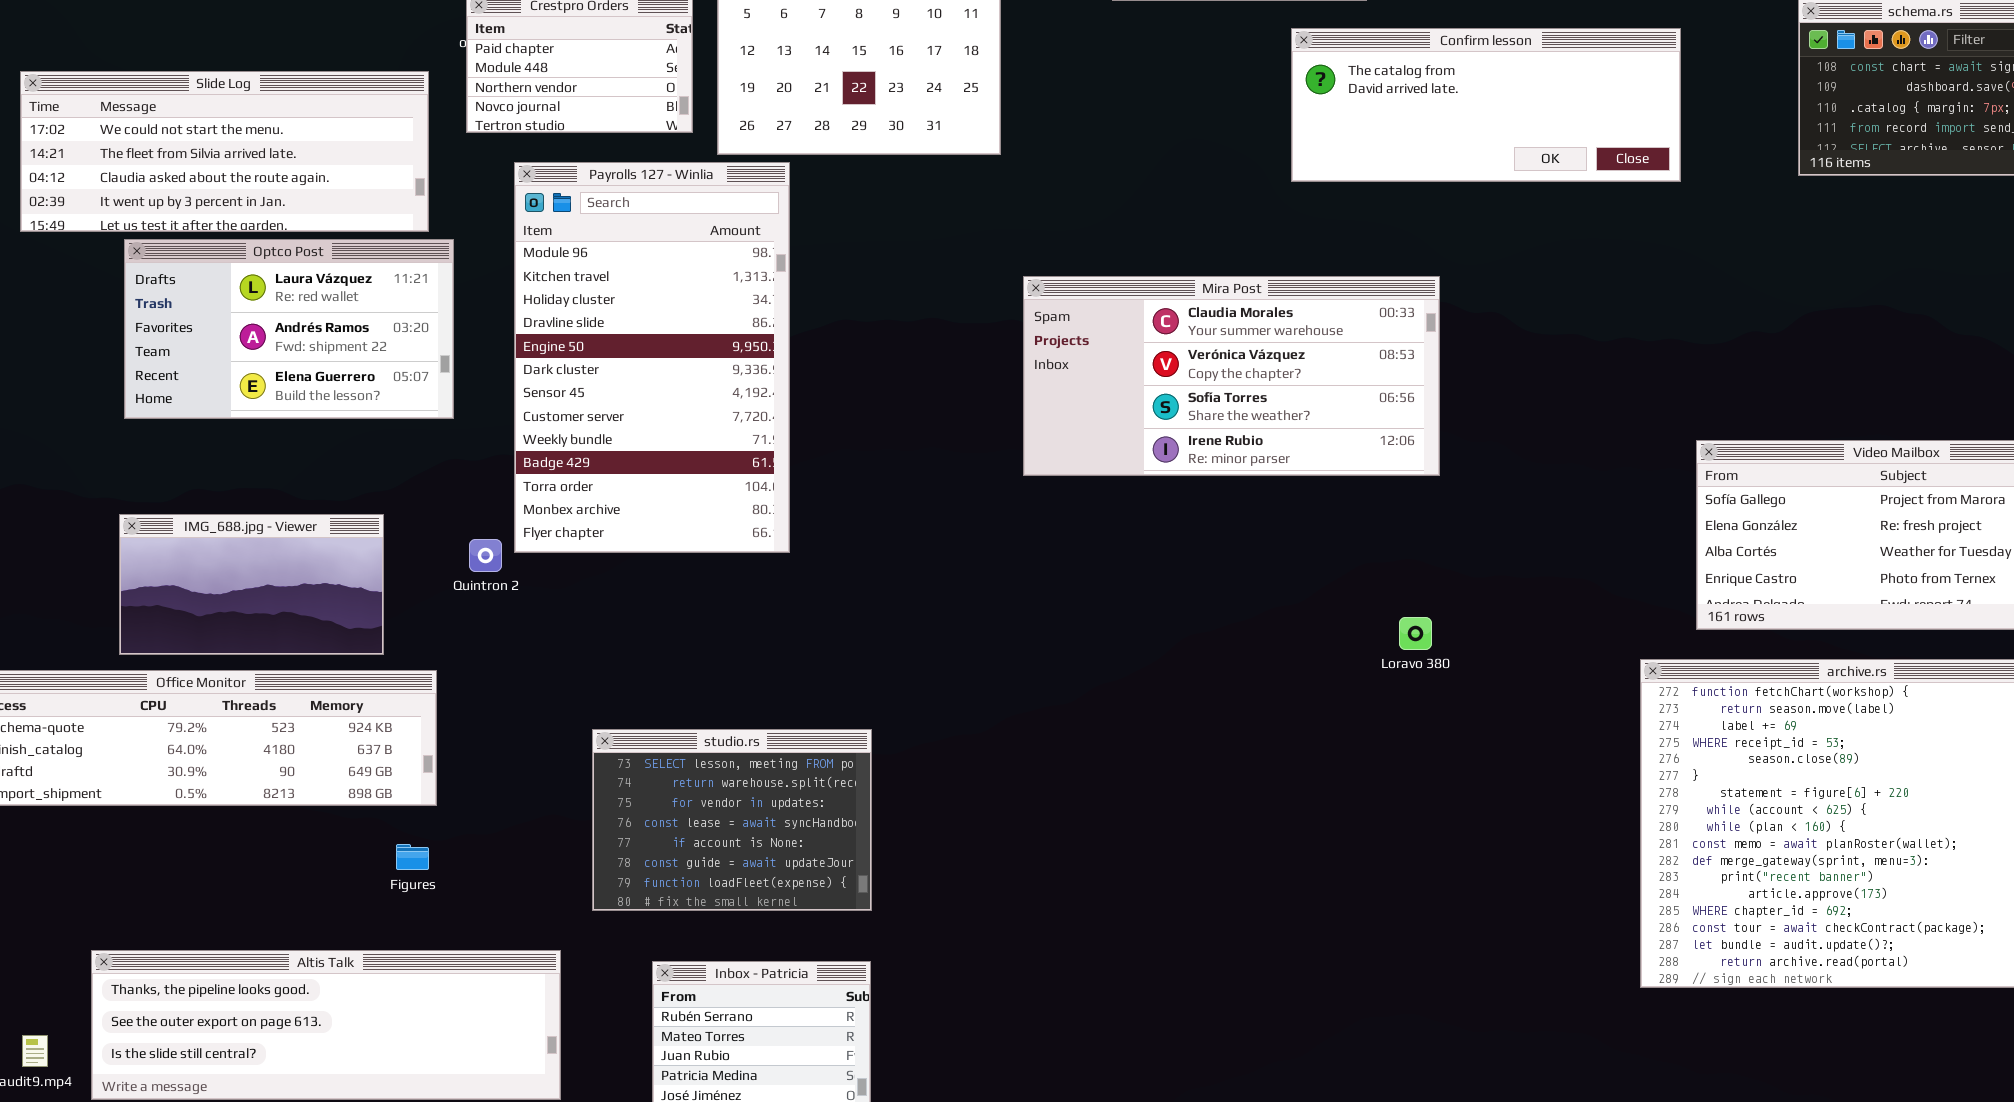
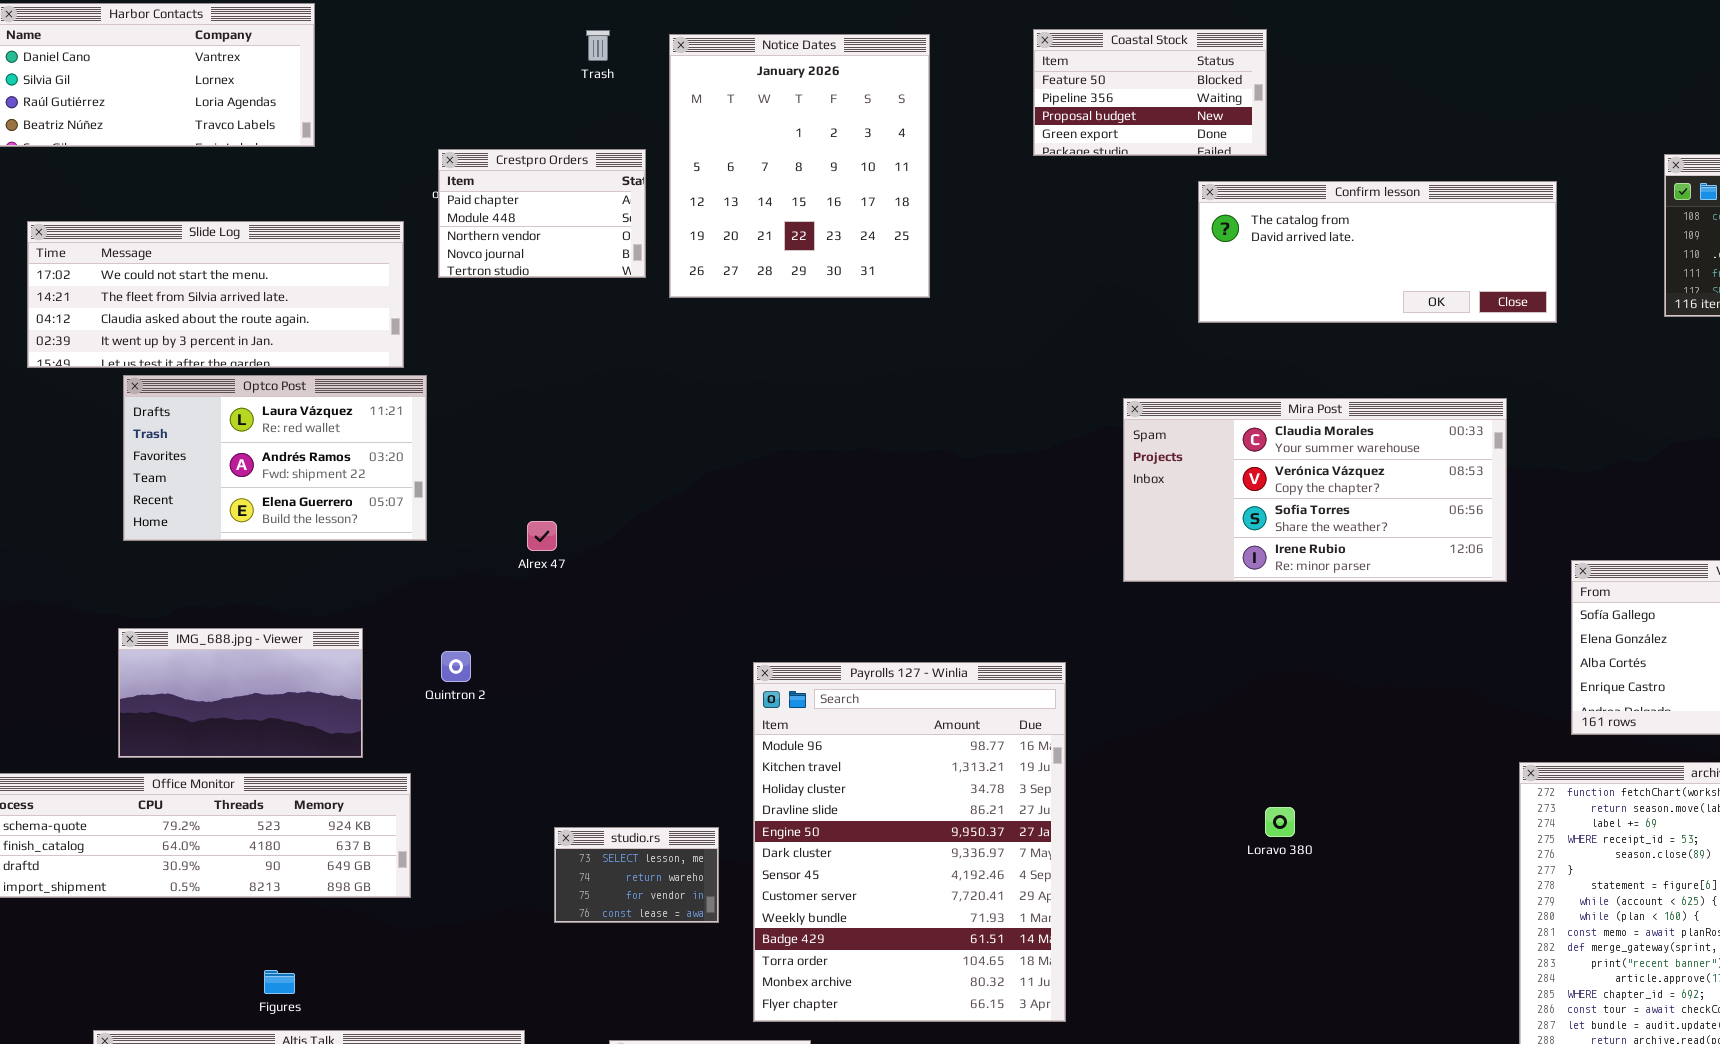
Payrolls 127 - Winlia: [514,162,790,553] -> [753,662,1066,1022], moved, resized
Mira Post: [1023,276,1440,476] -> [1123,398,1507,582], moved
Loravo 380: [1399,617,1432,650] -> [1265,807,1295,837], moved
studio.rs: [592,729,872,911] -> [554,827,719,923], resized
Figures: [396,844,429,870] -> [264,970,295,994], moved

